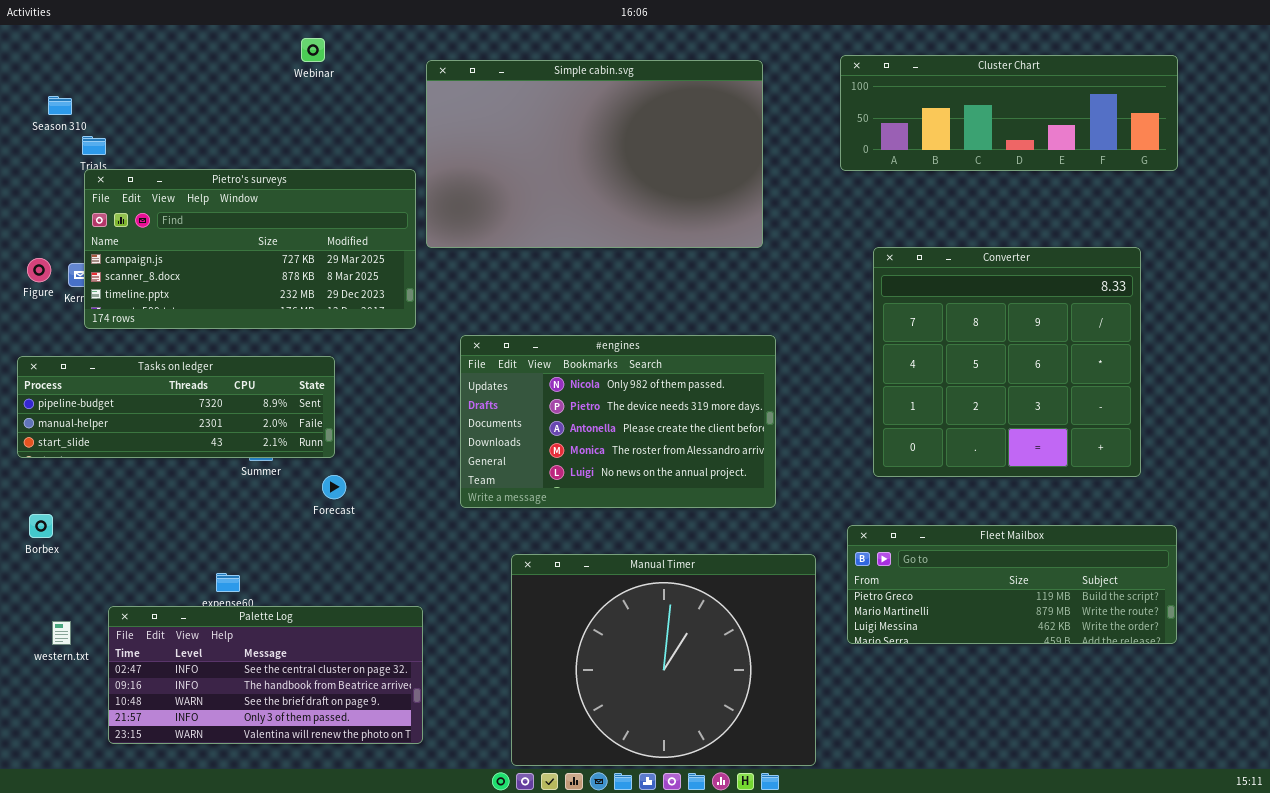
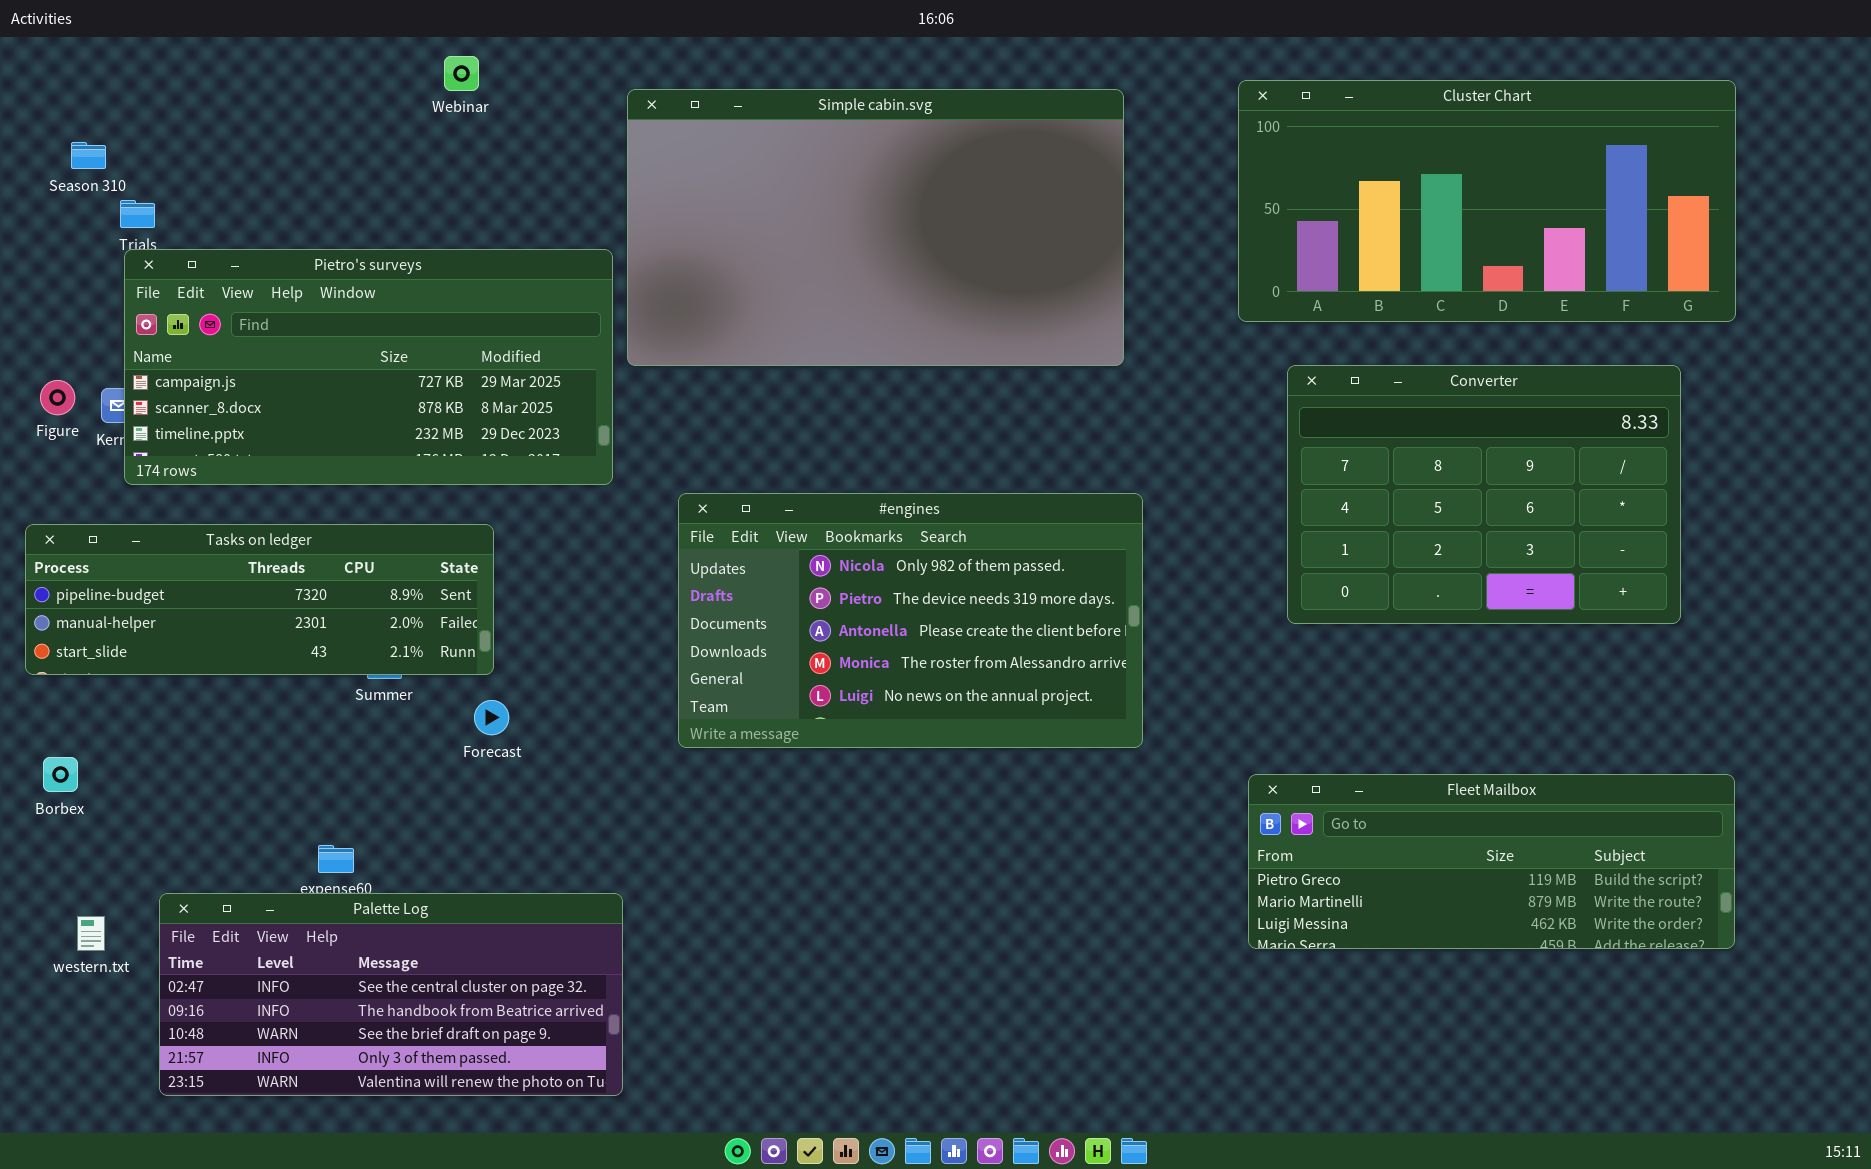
Cluster Chart: [840,55,1178,171] -> [1238,80,1736,322], resized
Converter: [873,247,1141,477] -> [1287,365,1681,624], resized
Manual Timer: [511,554,816,766] -> none, closed

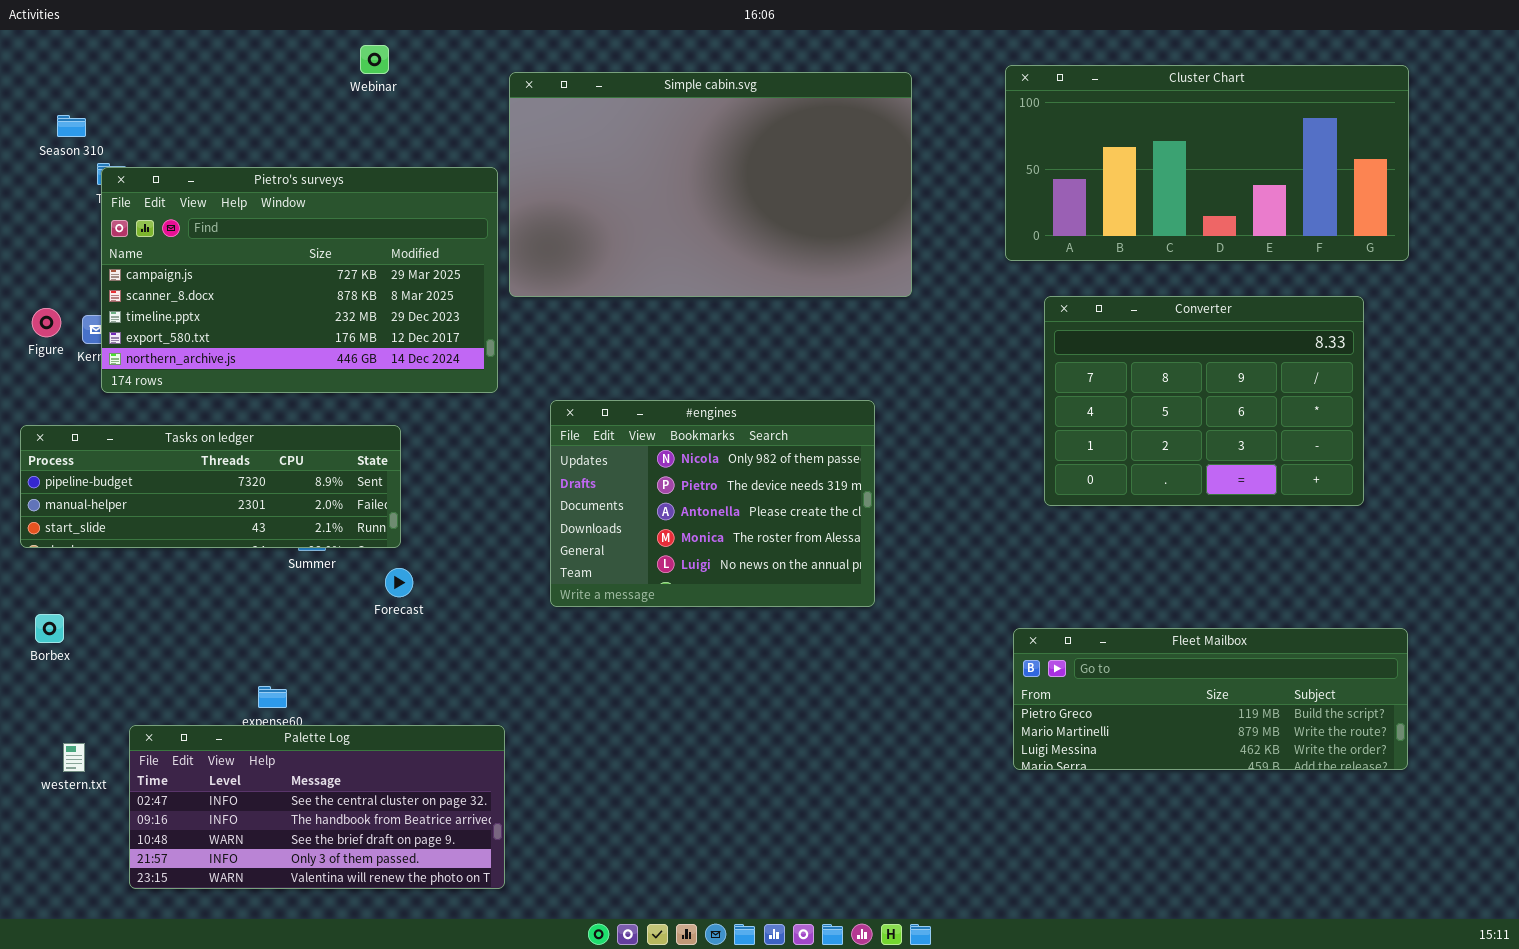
Pietro's surveys: [124,249,613,485] -> [101,167,498,393], resized
#engines: [678,493,1143,748] -> [550,400,875,607], resized

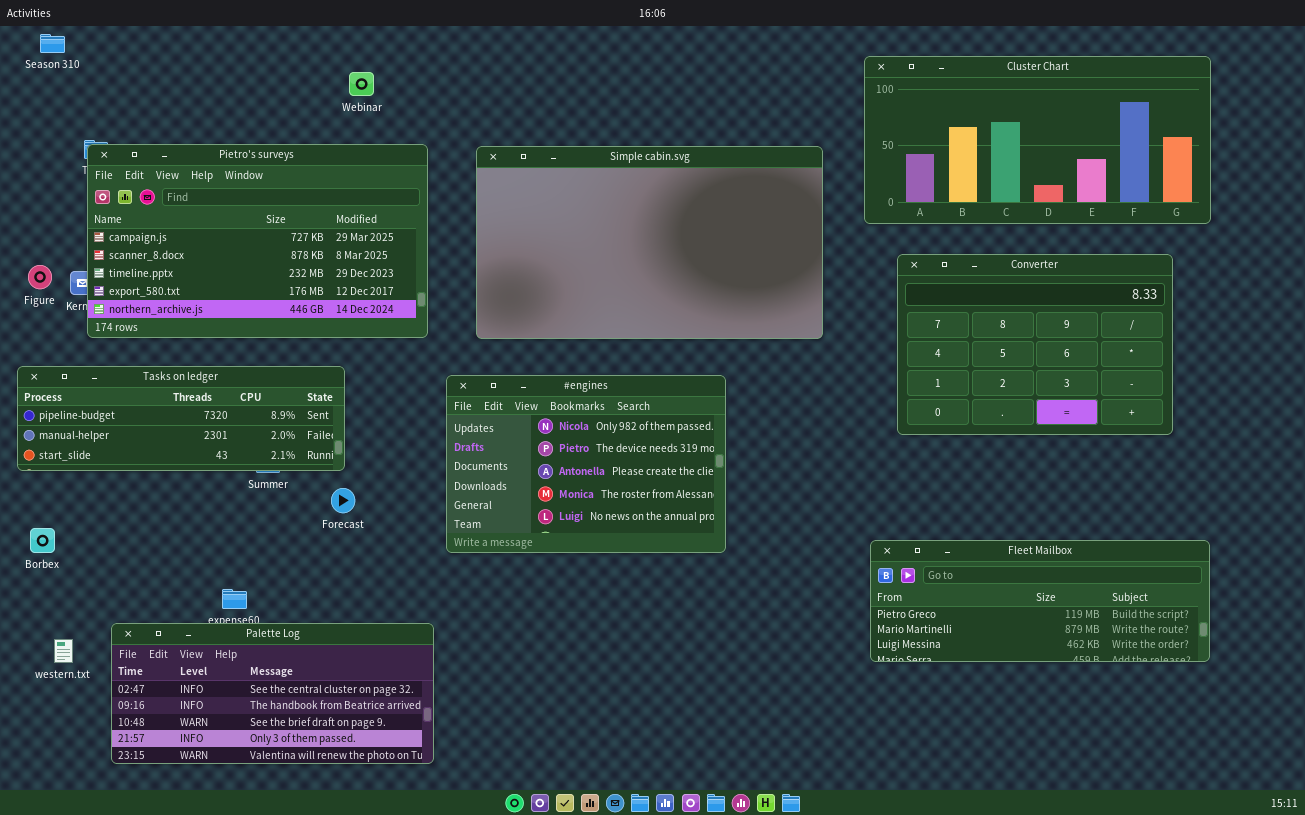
Webinar: [360,45,389,74] -> [349,72,374,96], moved
Simple cabin.svg: [509,72,912,297] -> [476,146,823,339], moved
Season 310: [57,115,86,137] -> [40,34,65,53], moved
#engines: [550,400,875,607] -> [446,375,726,553], moved

